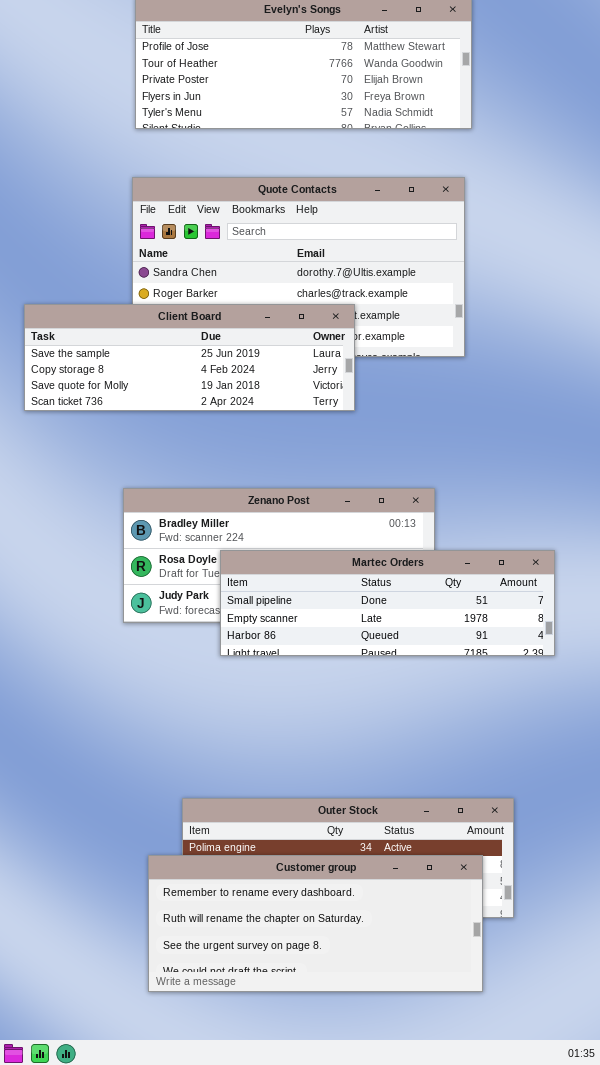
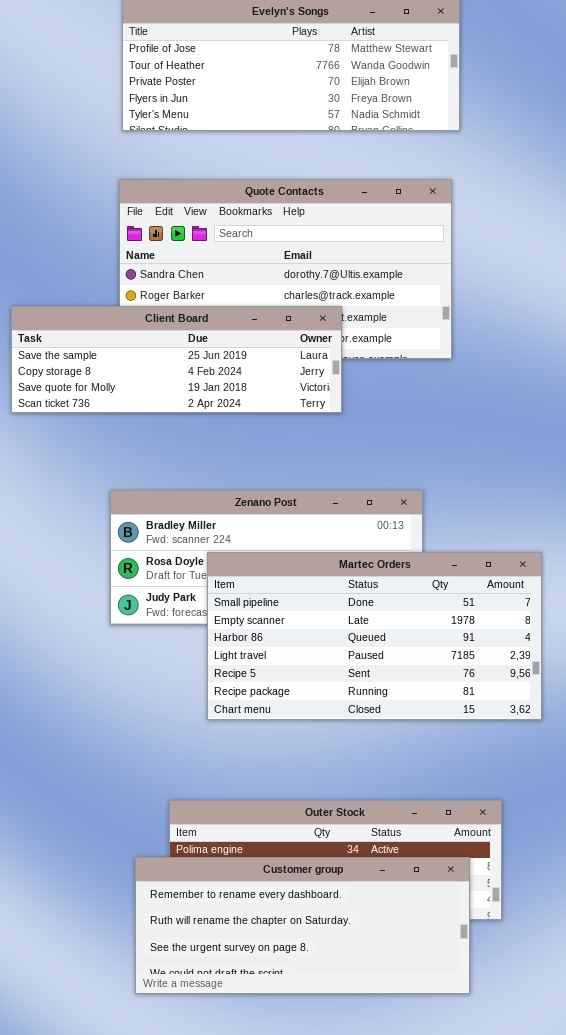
Martec Orders: [220,550,555,656] -> [207,552,542,720], resized

